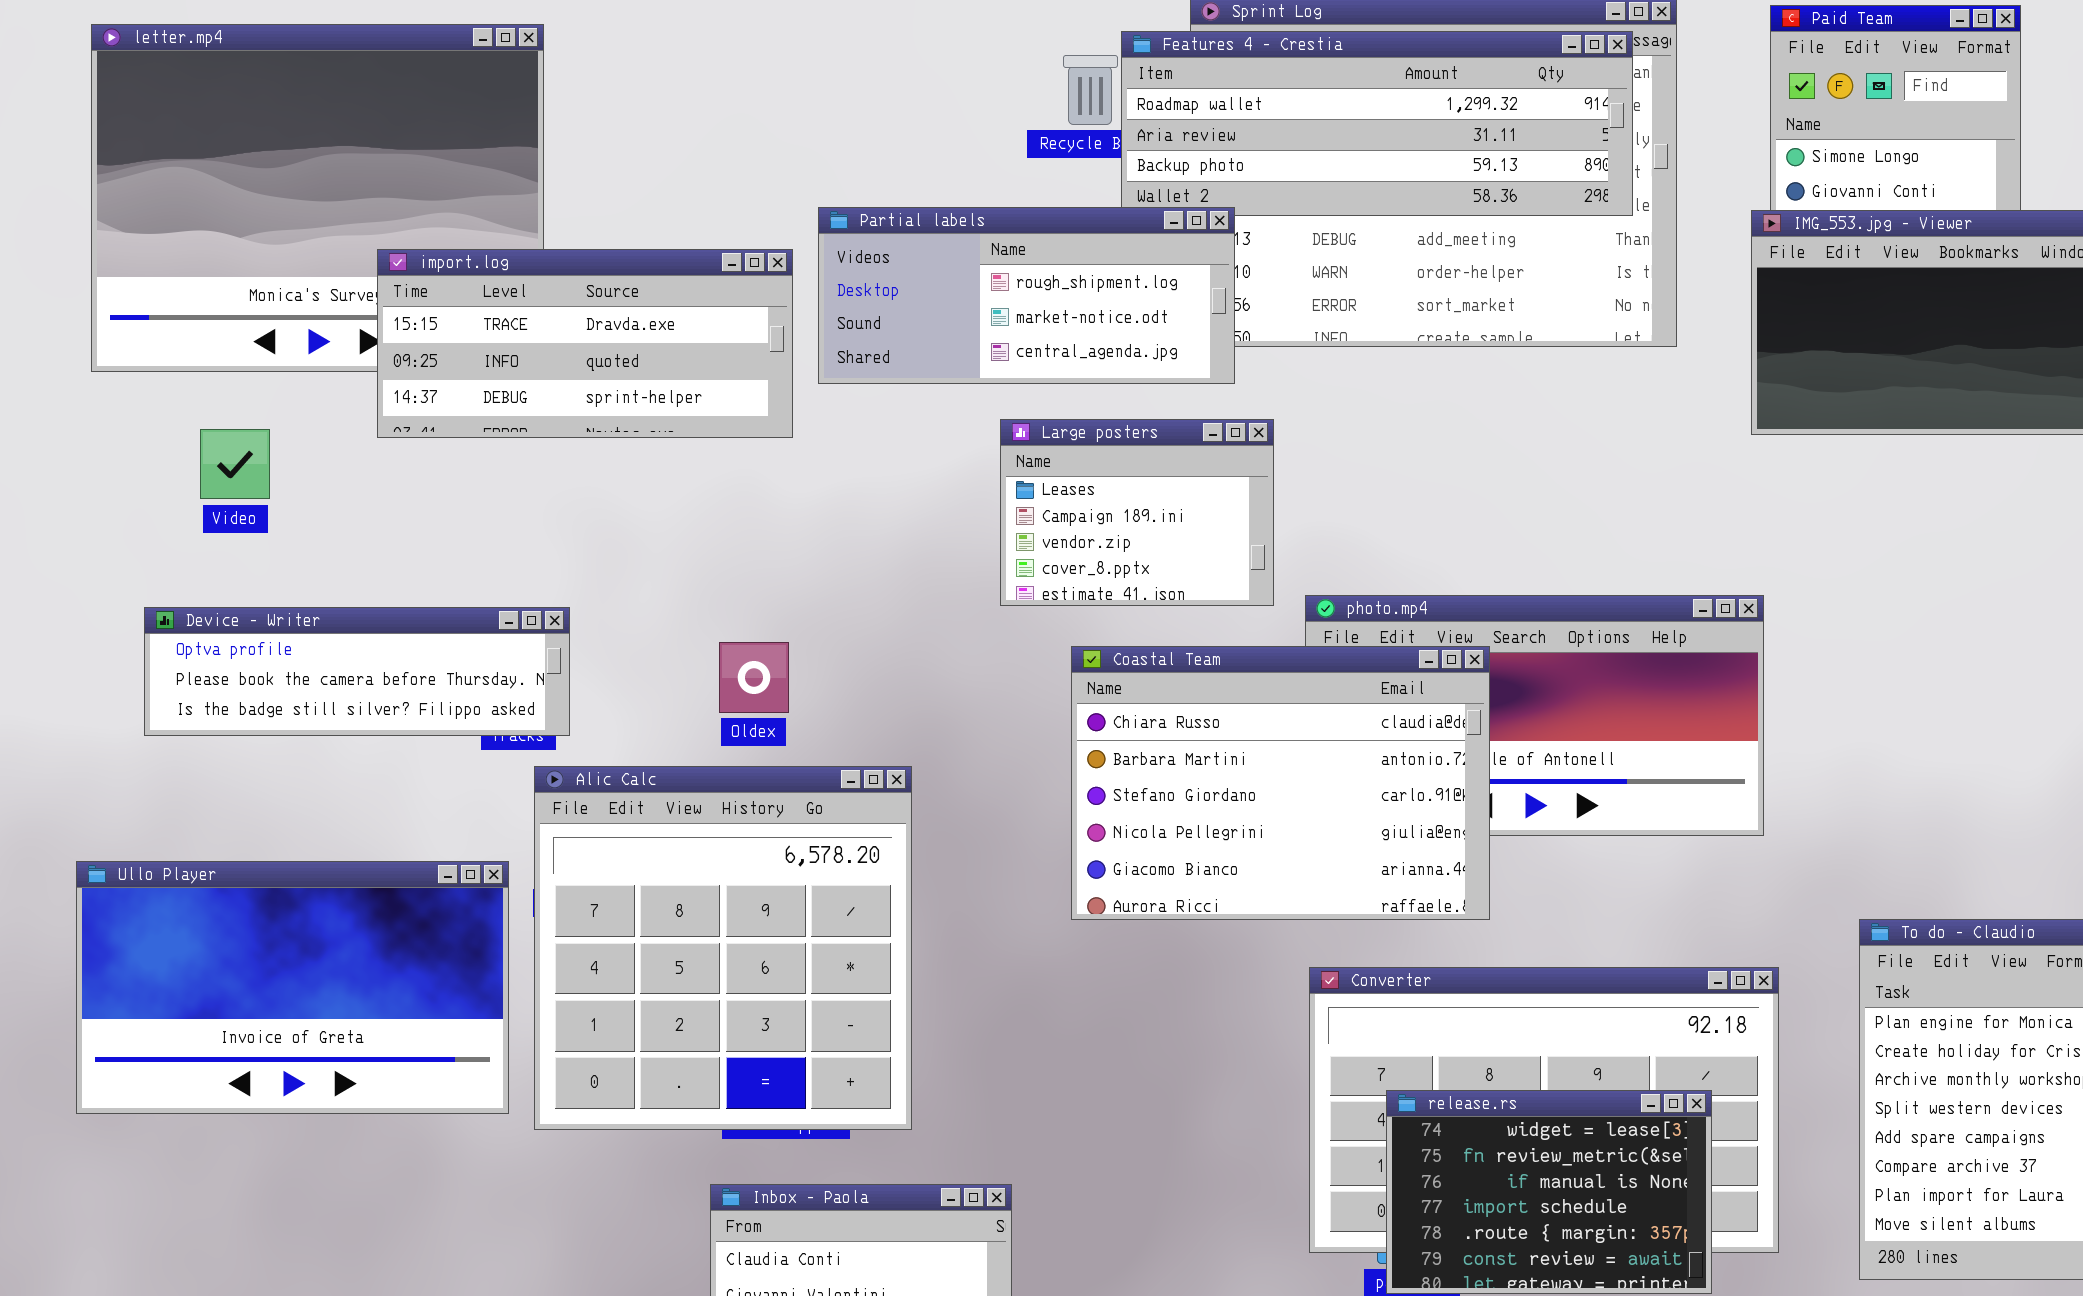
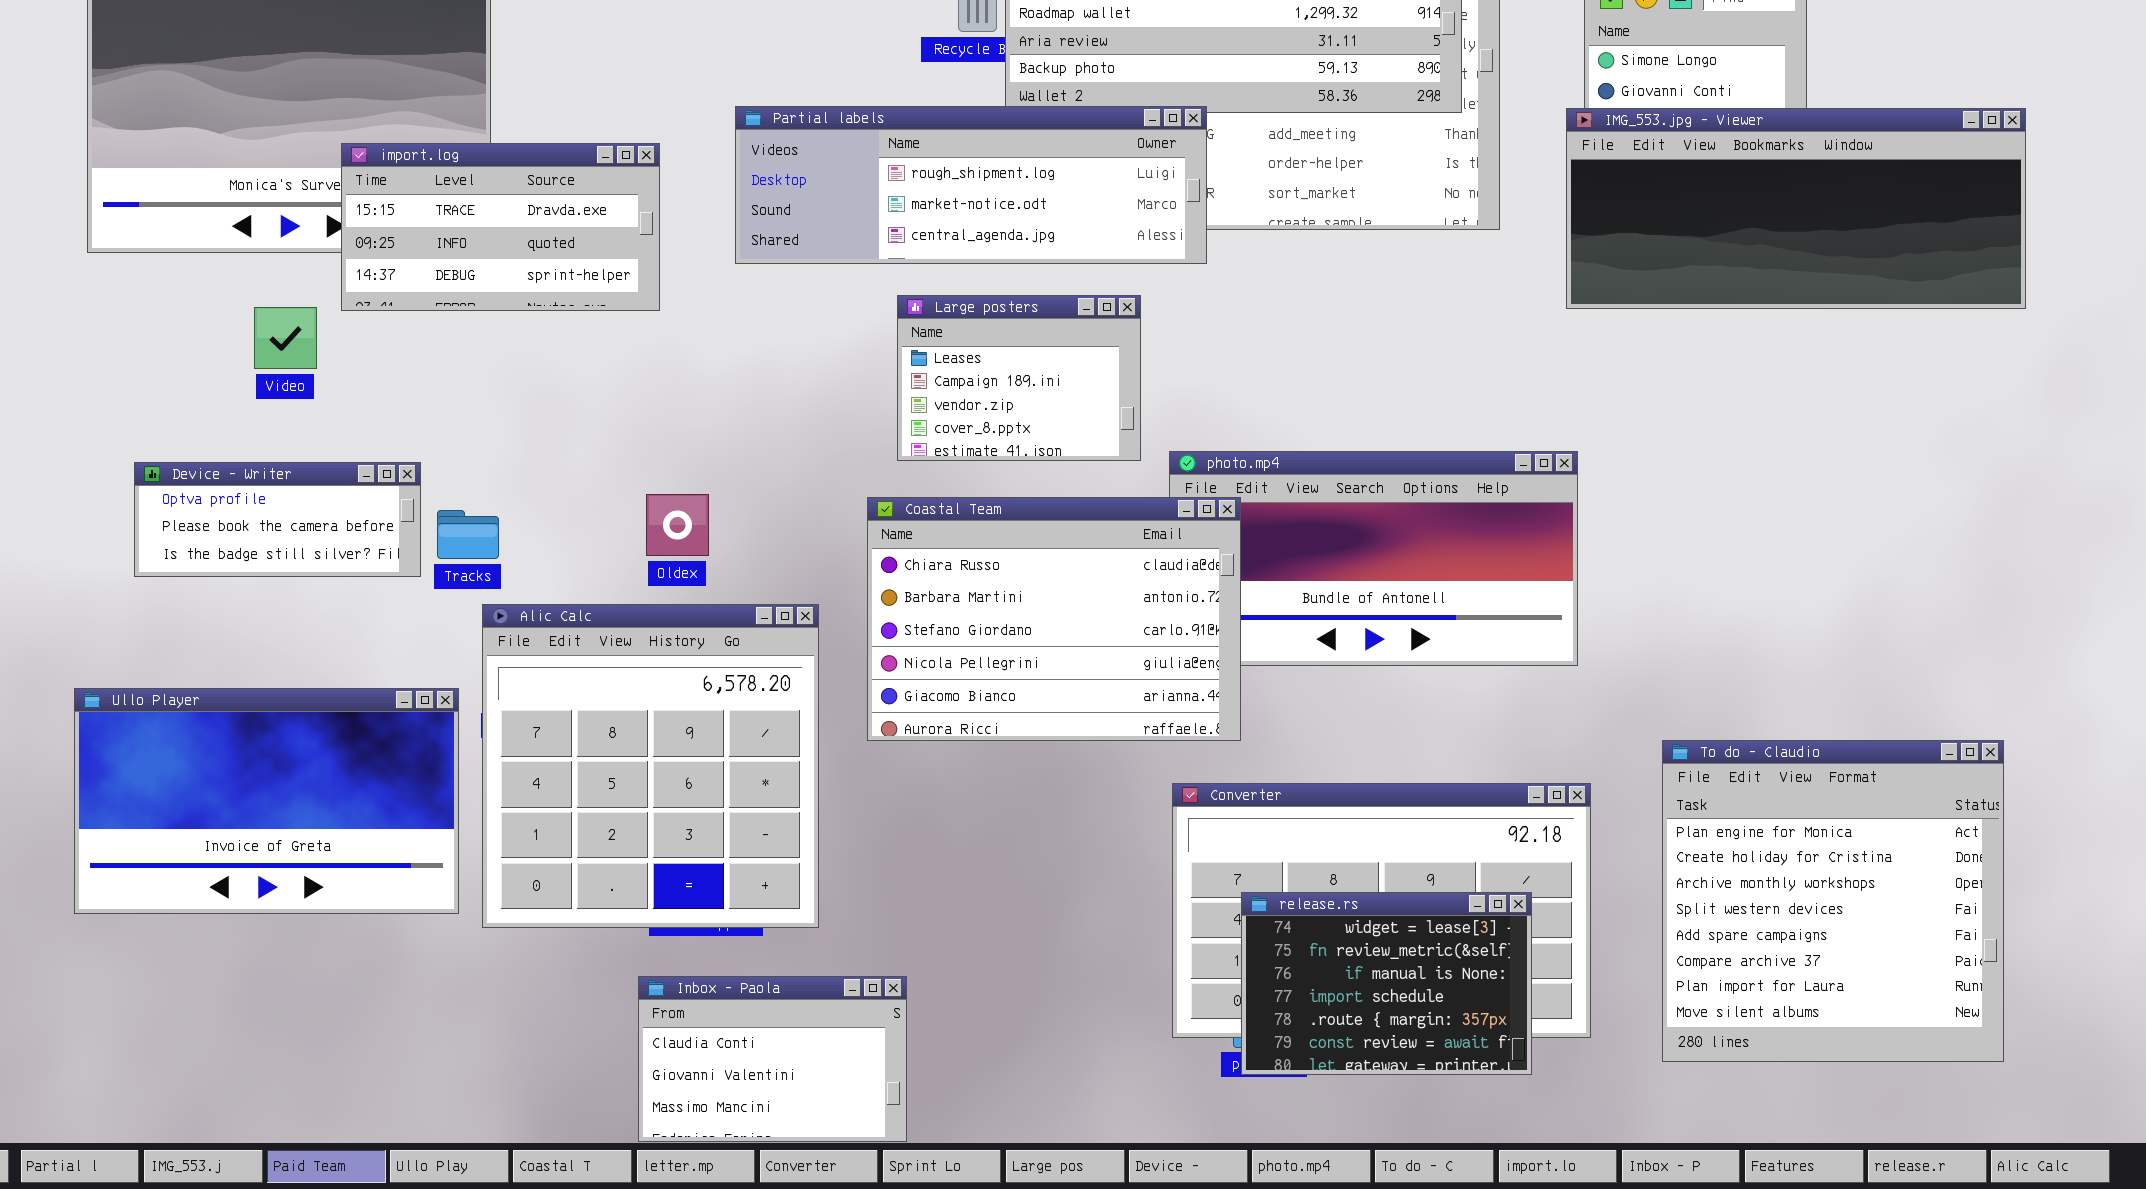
Partial labels: [818,207,1235,384] -> [735,106,1207,264], resized
import.log: [377,249,793,438] -> [341,143,660,311], resized
Video: [200,429,270,499] -> [254,307,317,369], moved
Device - Writer: [144,607,570,736] -> [134,462,421,577], resized
Coastal Team: [1071,646,1490,920] -> [867,497,1241,741], moved

